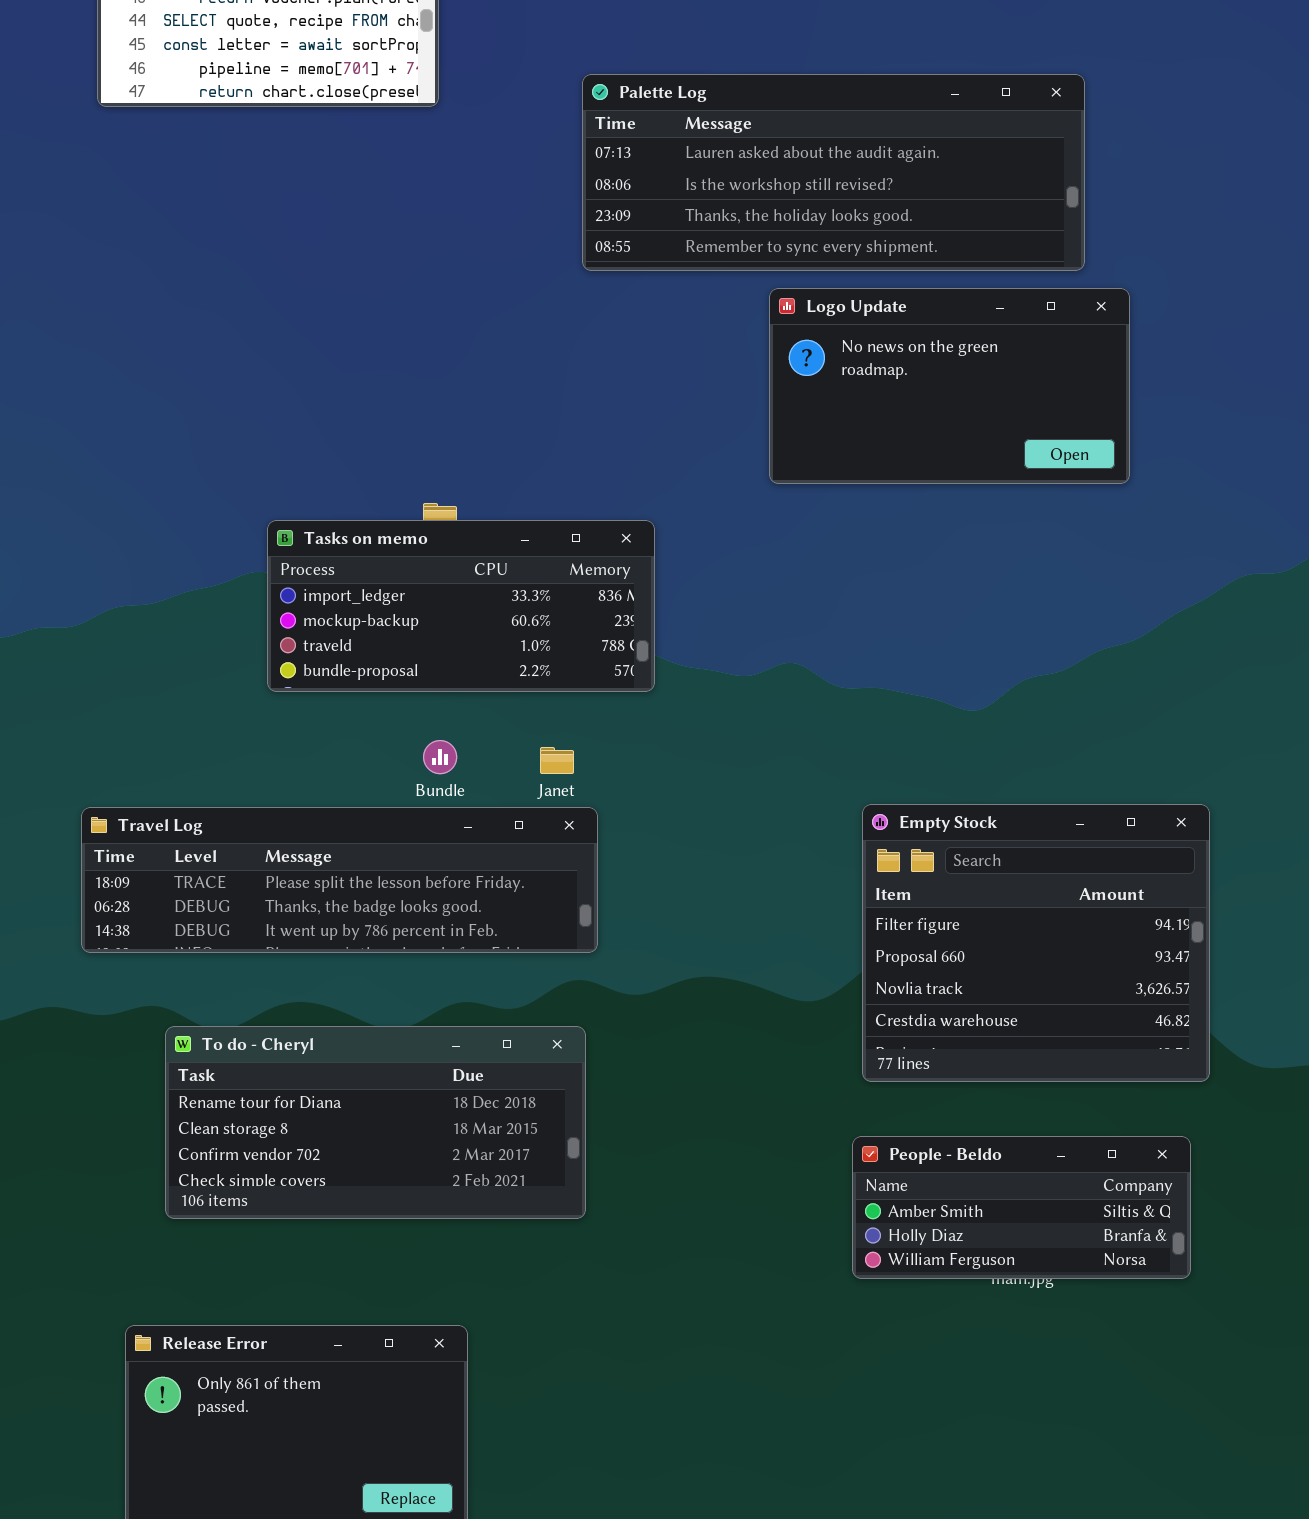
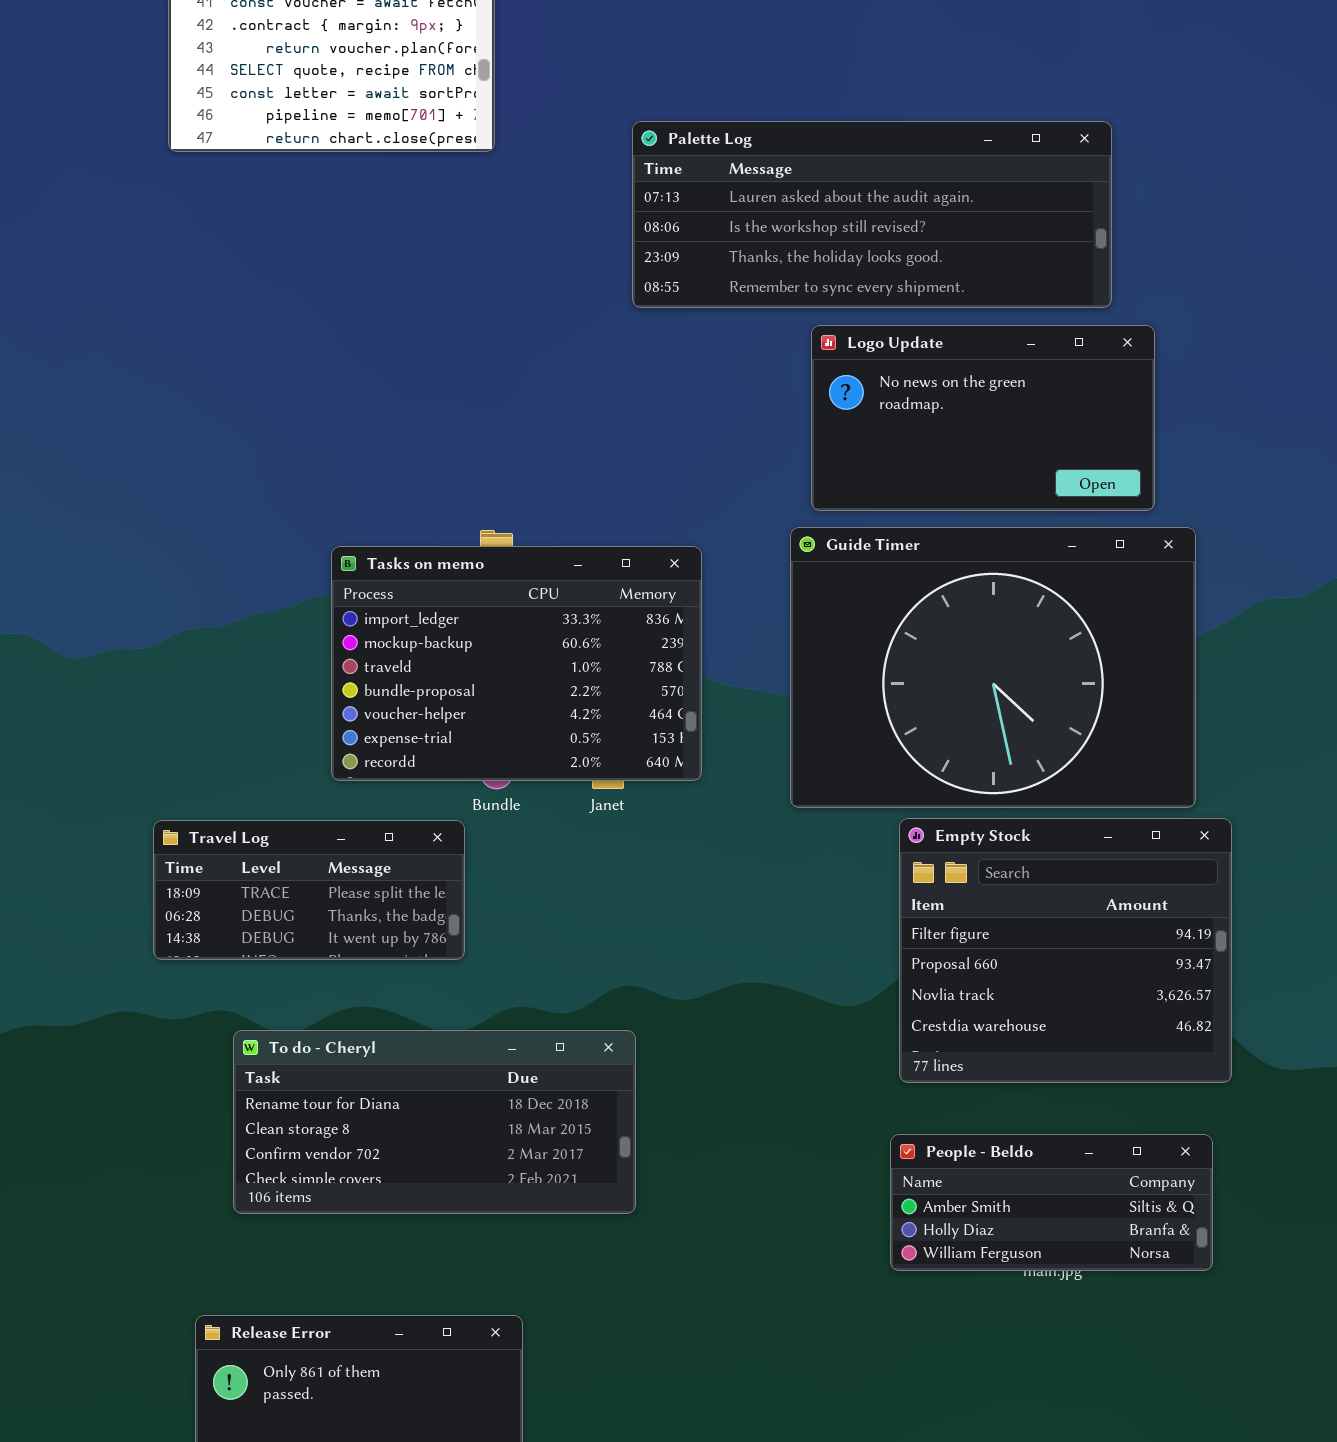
Guide Timer: none -> [790,527,1196,808], opened
Tasks on memo: [267,520,655,692] -> [331,546,702,781], resized
Travel Log: [81,807,598,953] -> [153,820,465,960], resized

